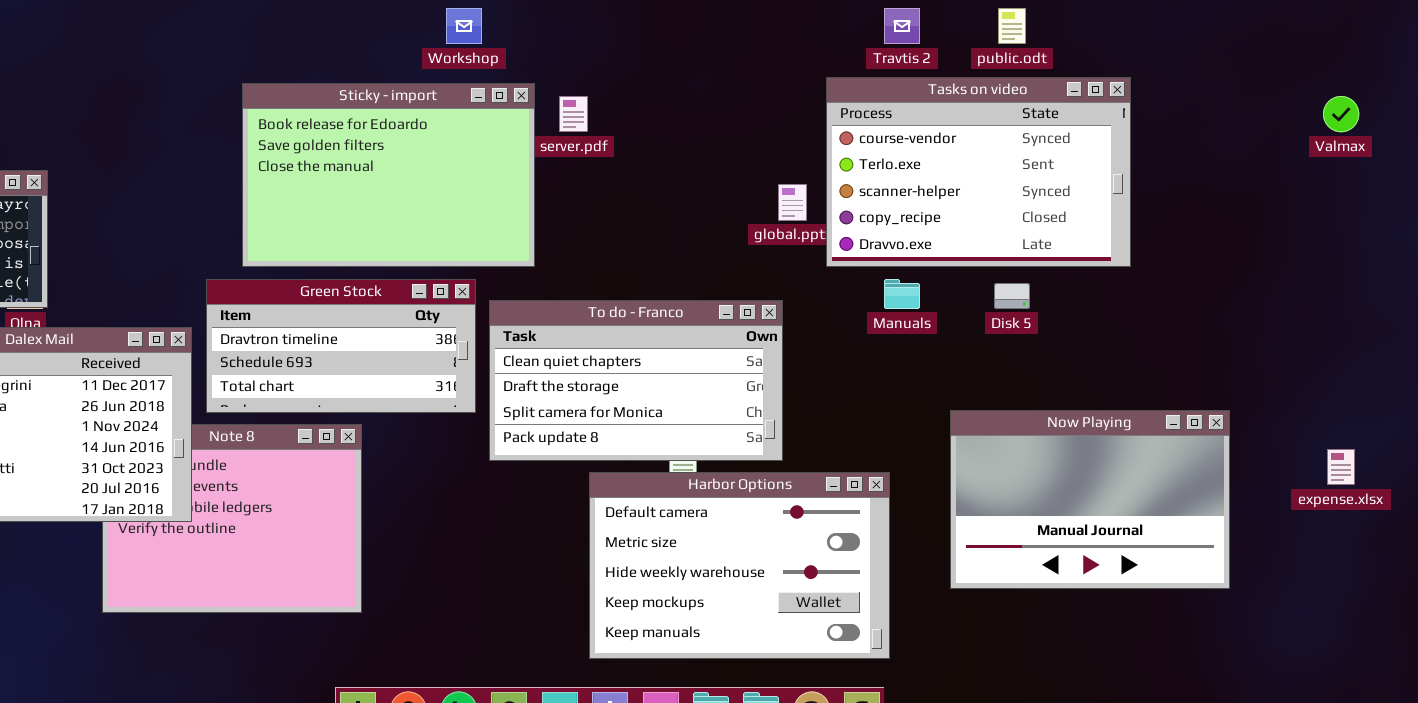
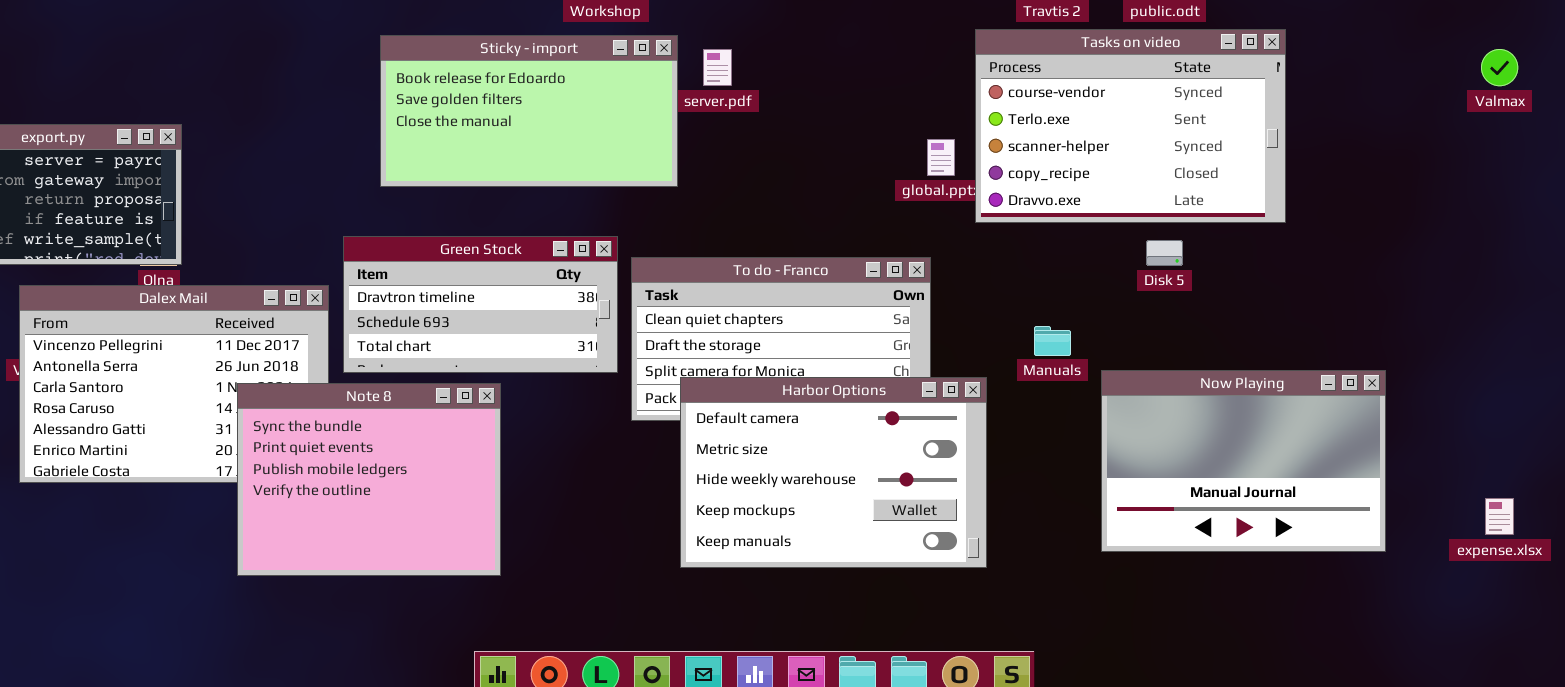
Sticky - import: [242,83,535,267] -> [380,35,678,187], resized
Manuals: [884,279,920,309] -> [1034,326,1071,356], moved
Note 8: [102,424,362,613] -> [237,383,501,576], raised
expense.xlsx: [1327,449,1355,485] -> [1485,498,1514,535], moved
Harbor Options: [589,472,890,659] -> [680,377,987,568], moved

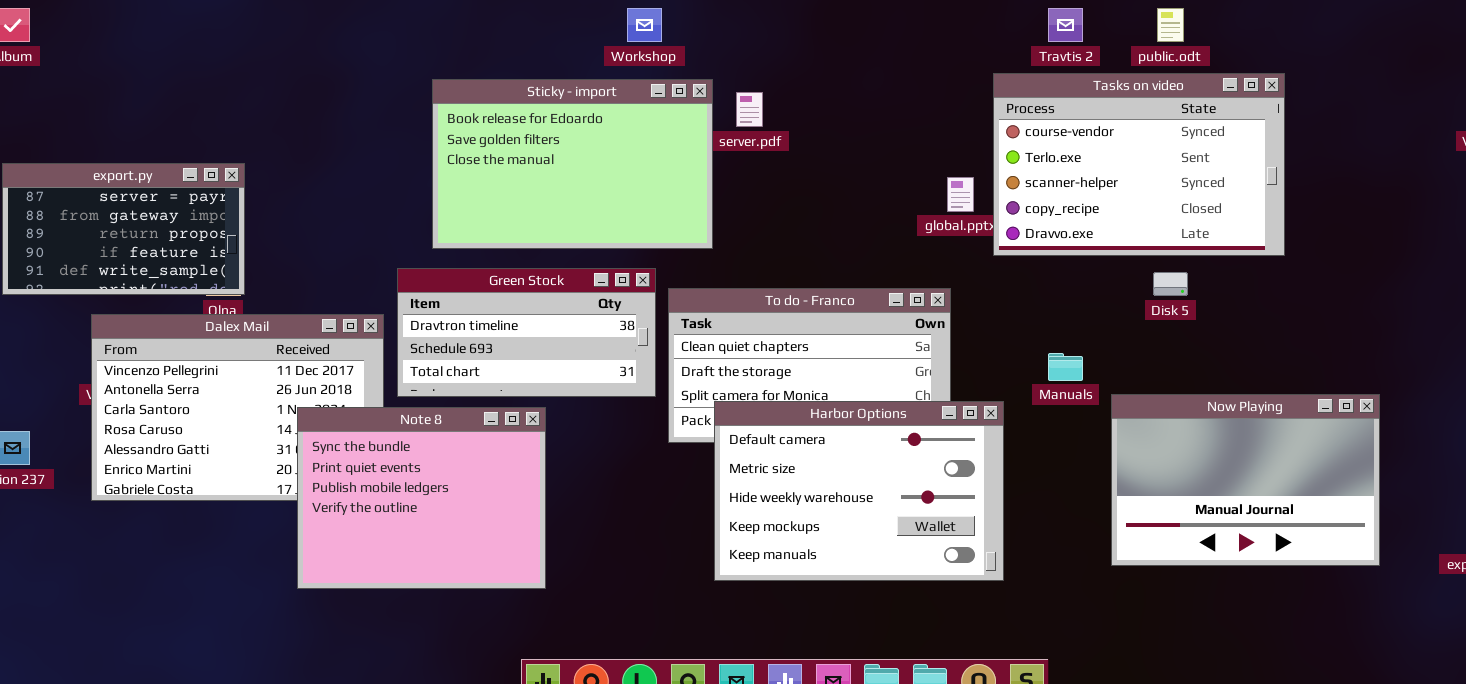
Sticky - import: [380,35,678,187] -> [432,79,713,249], resized

